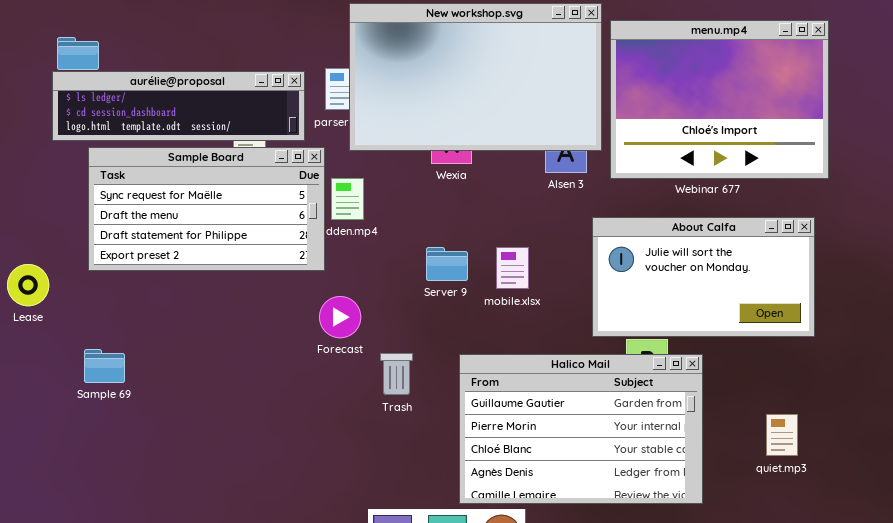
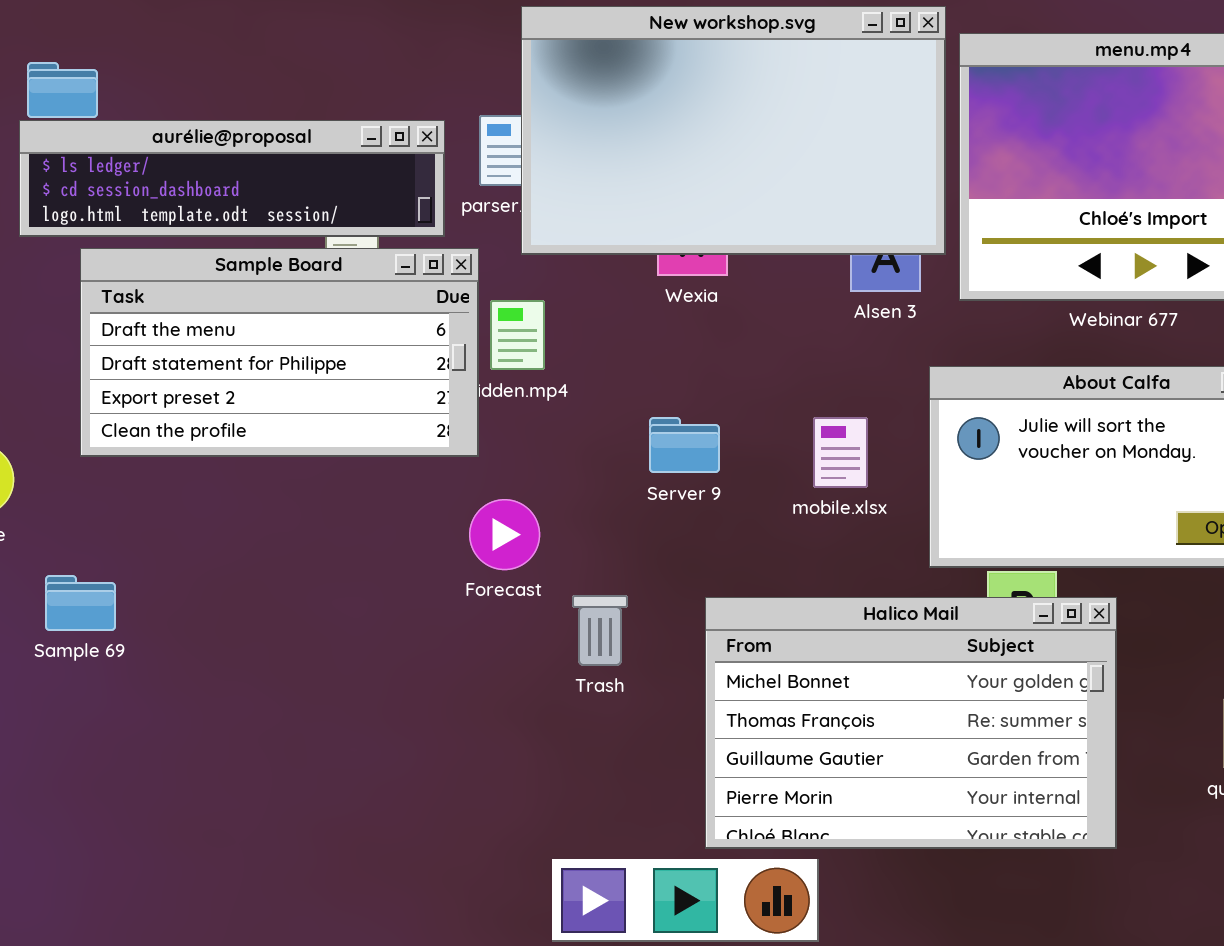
Sample Board: [88,147,325,271] -> [80,248,479,457], scrolled down 1 row
mobile.xlsx: [496,247,529,289] -> [813,417,868,488], moved
Sample 69: [84,349,125,383] -> [45,575,116,631], moved
Halico Mail: [459,354,703,504] -> [705,597,1117,849], scrolled up 2 rows

